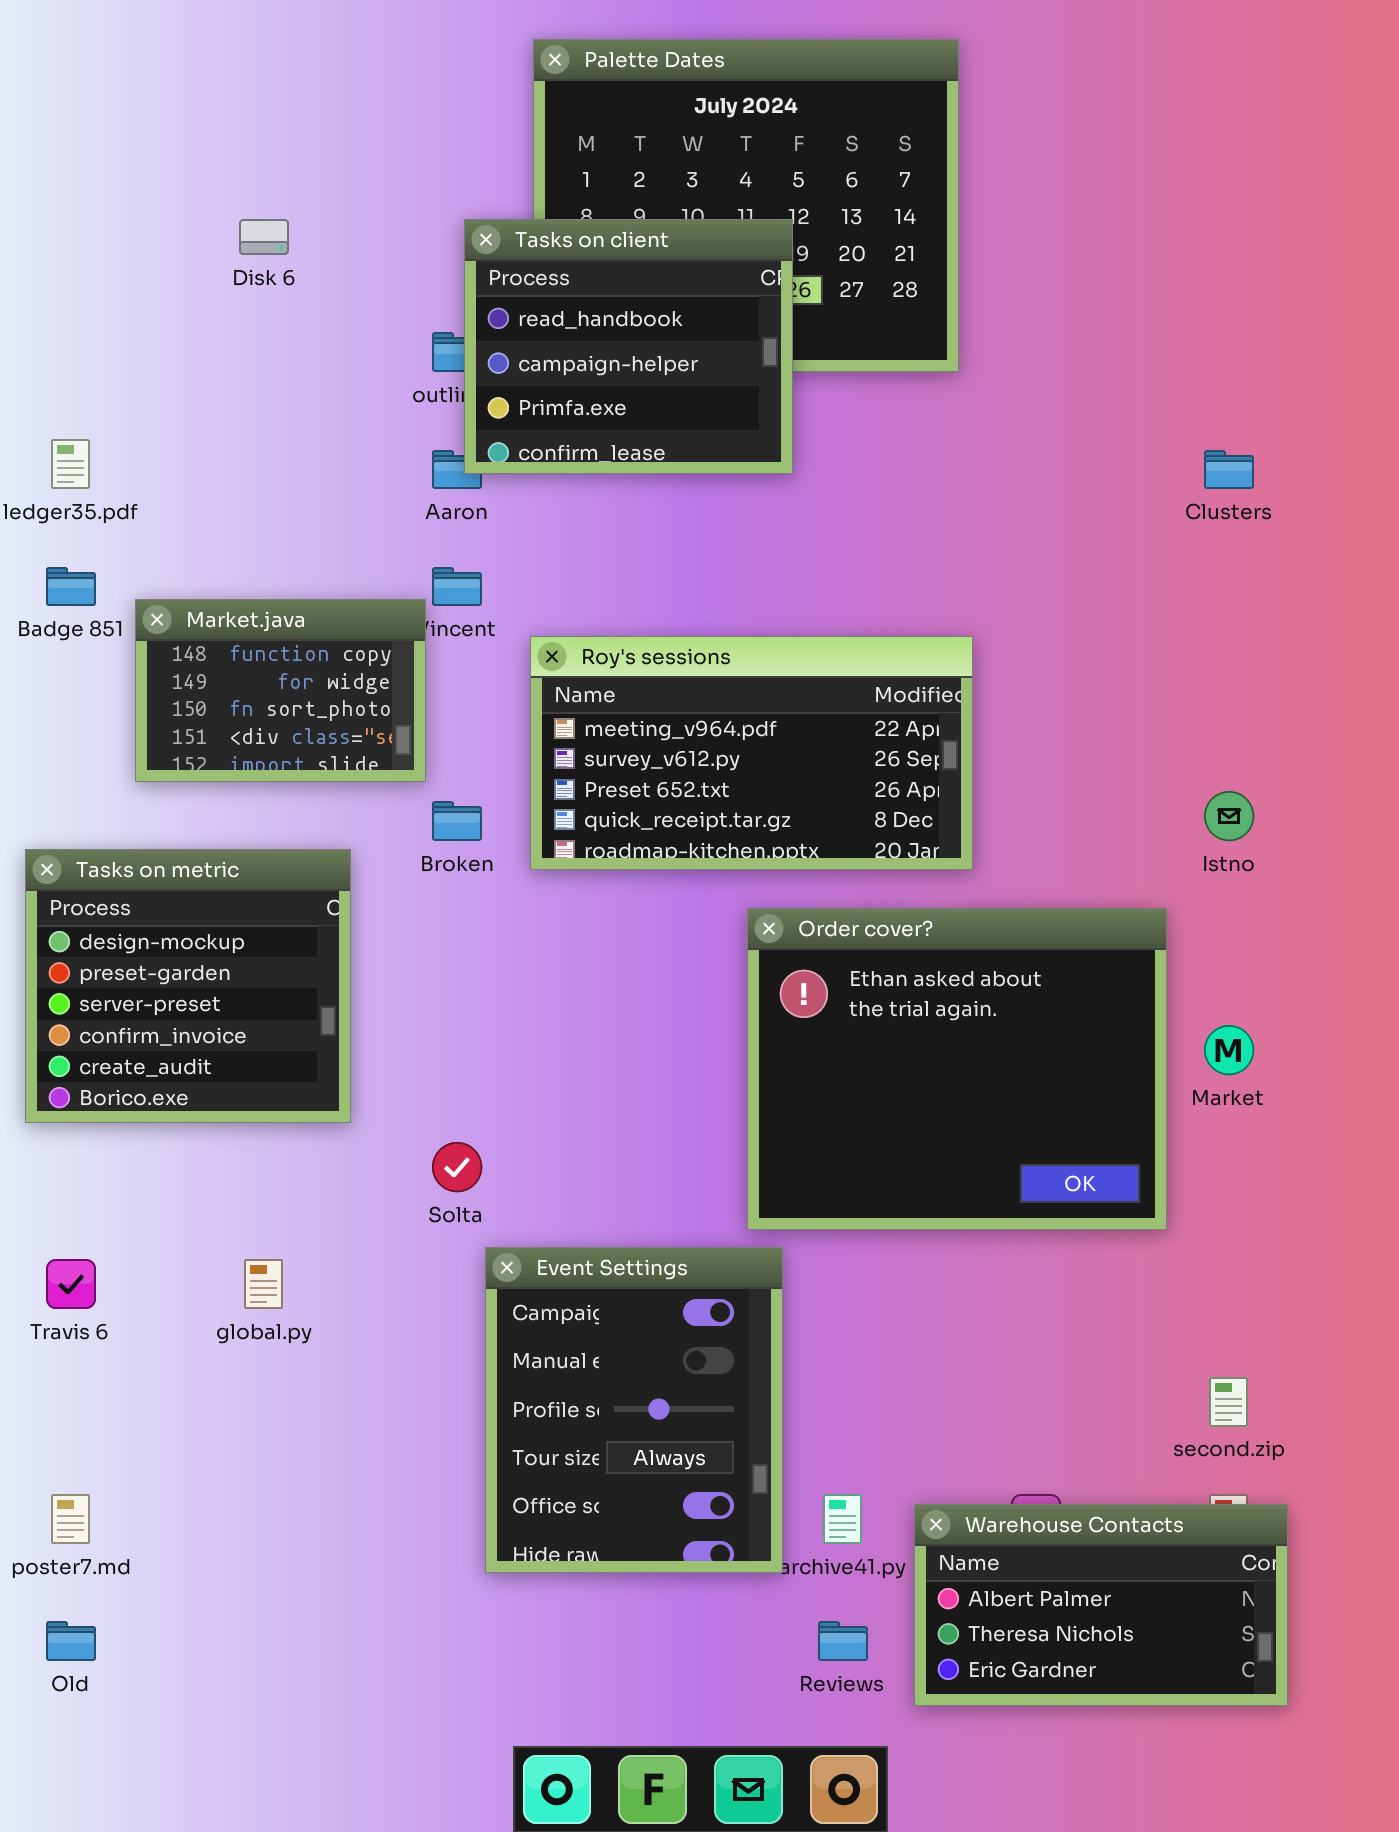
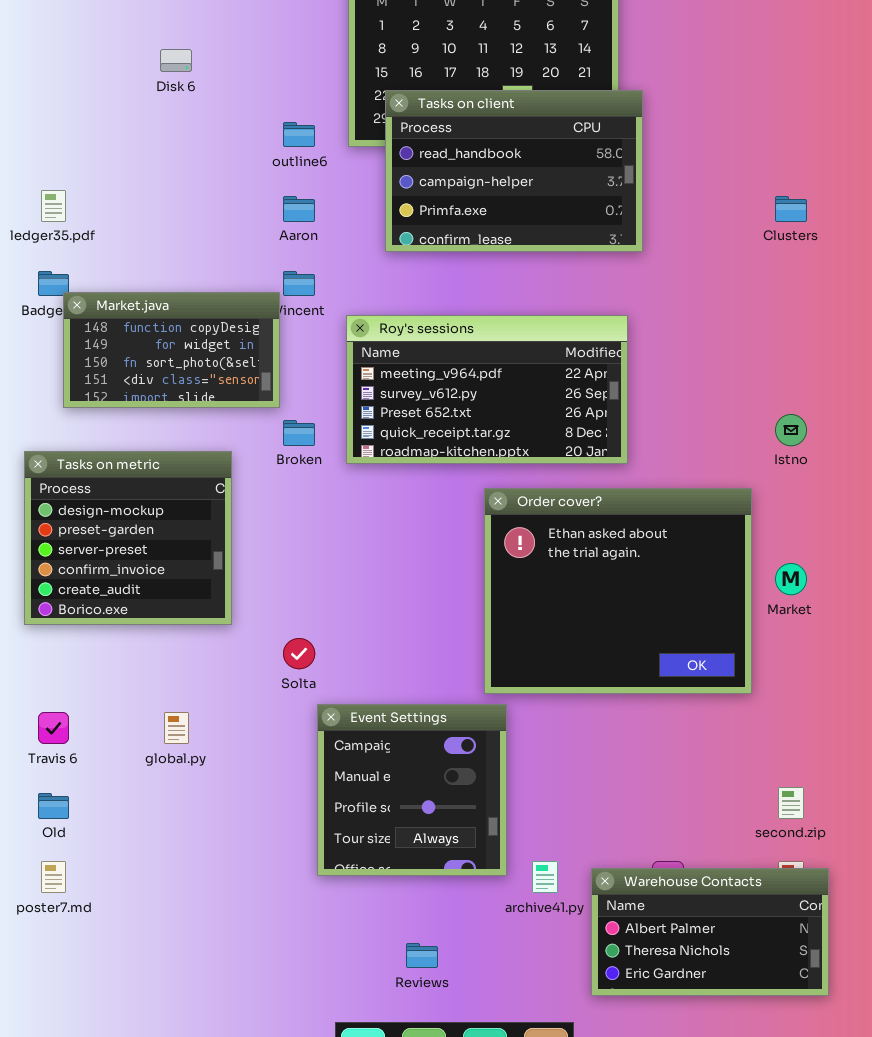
Tasks on client: [464,219,793,474] -> [385,90,643,252], moved, resized
Market.java: [135,599,426,782] -> [63,292,280,408], resized
Event Settings: [485,1247,783,1573] -> [317,704,507,876], resized
Old: [46,1621,96,1661] -> [38,793,69,819], moved
Reviews: [818,1621,868,1661] -> [406,943,438,968], moved

